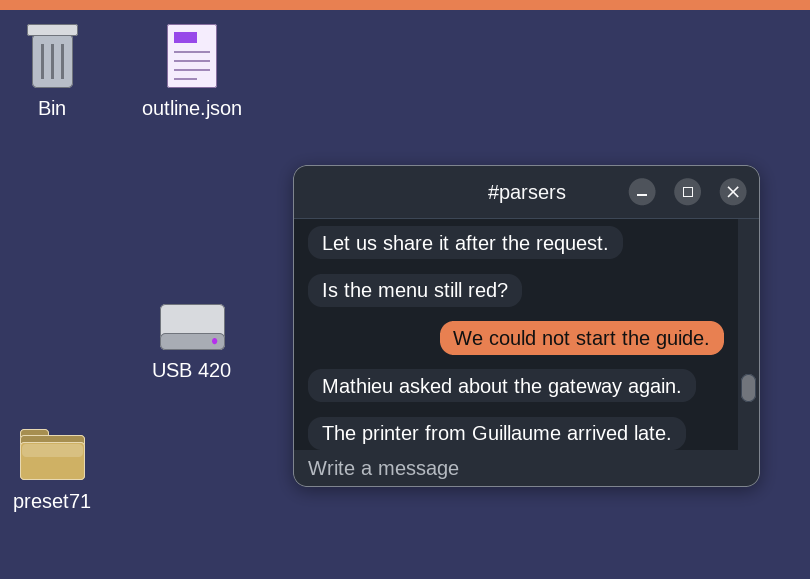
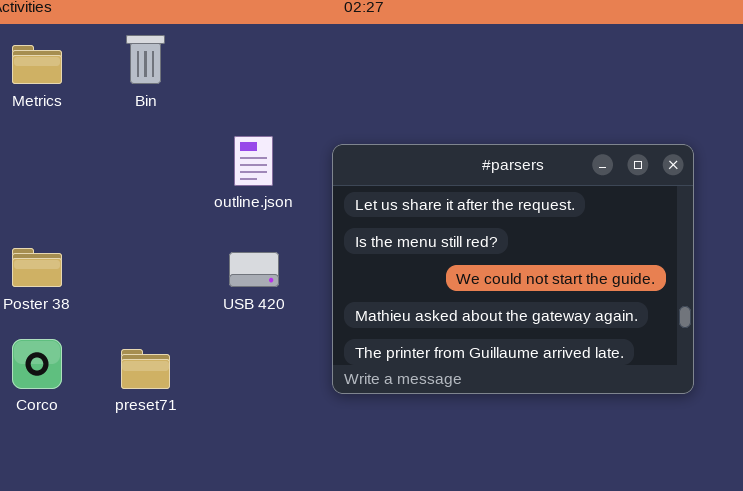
outline.json: [167,24,217,88] -> [234,136,273,186], moved

